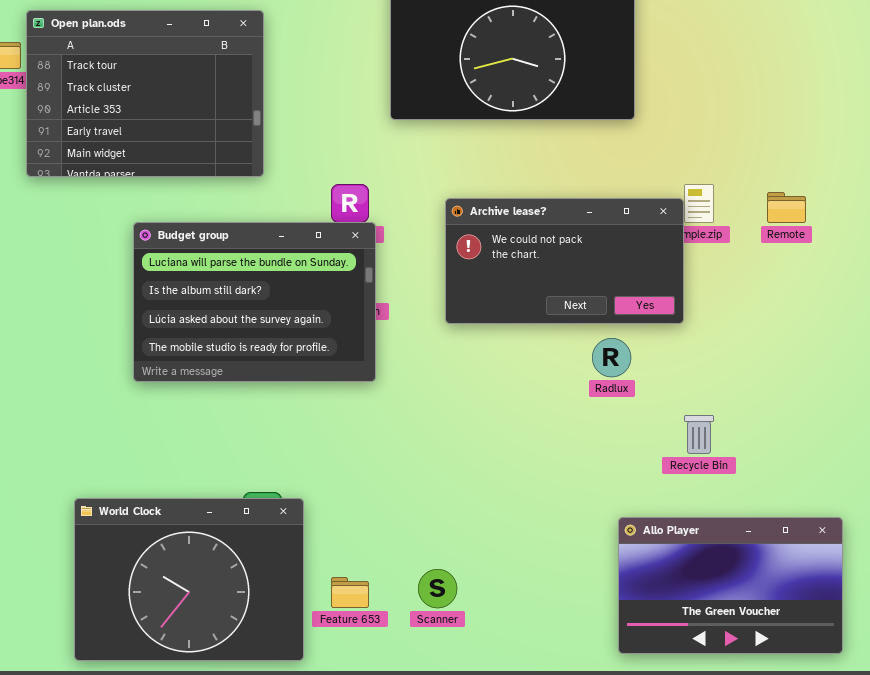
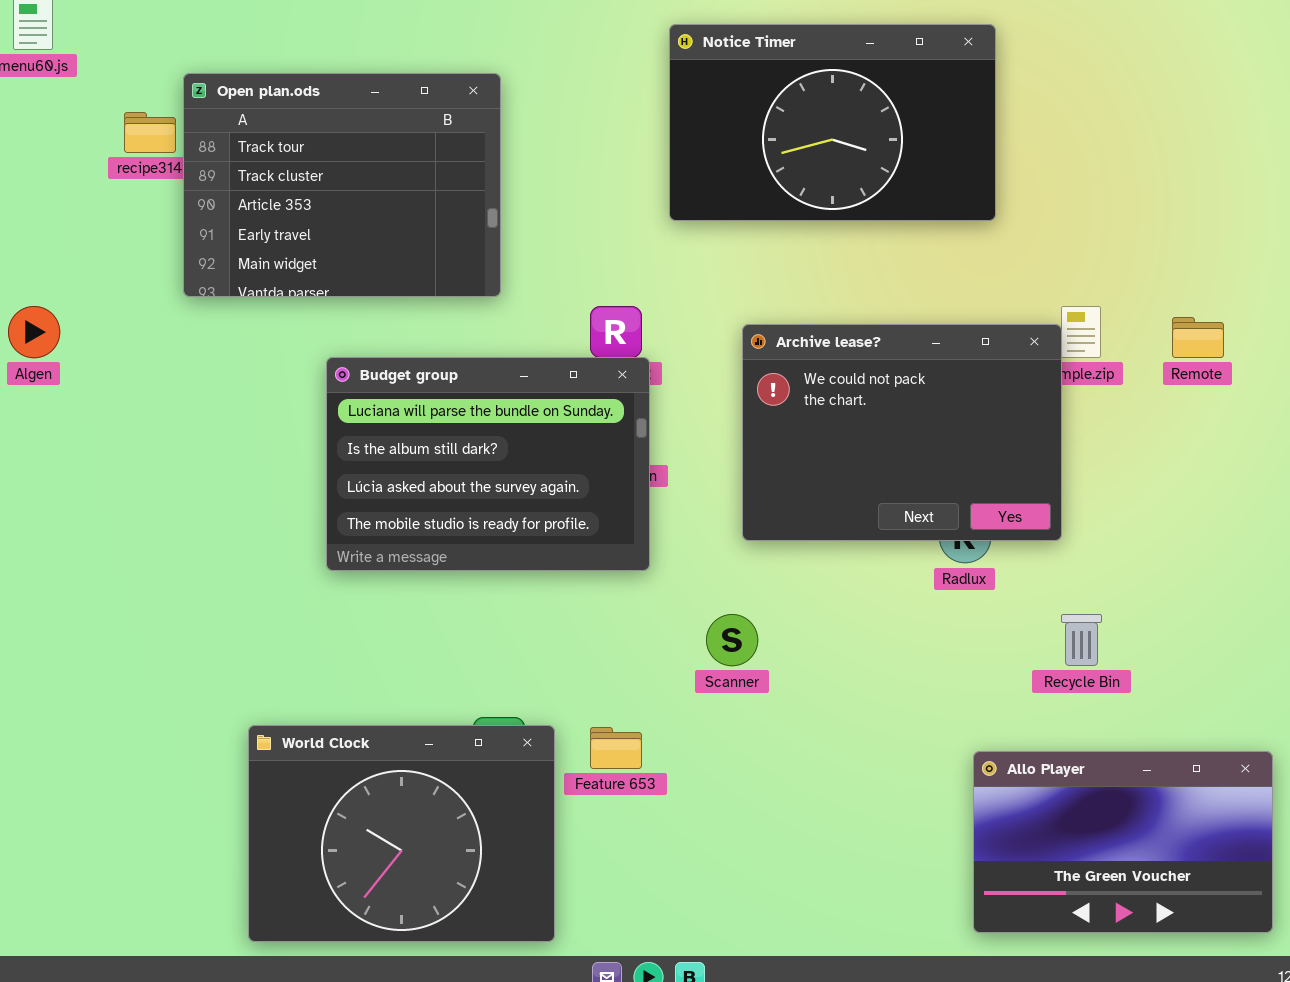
Archive lease?: [445,198,684,324] -> [742,324,1062,541], resized
Scanner: [418,569,457,608] -> [706,614,758,666], moved
Feature 653: [331,577,369,608] -> [590,727,642,769], moved

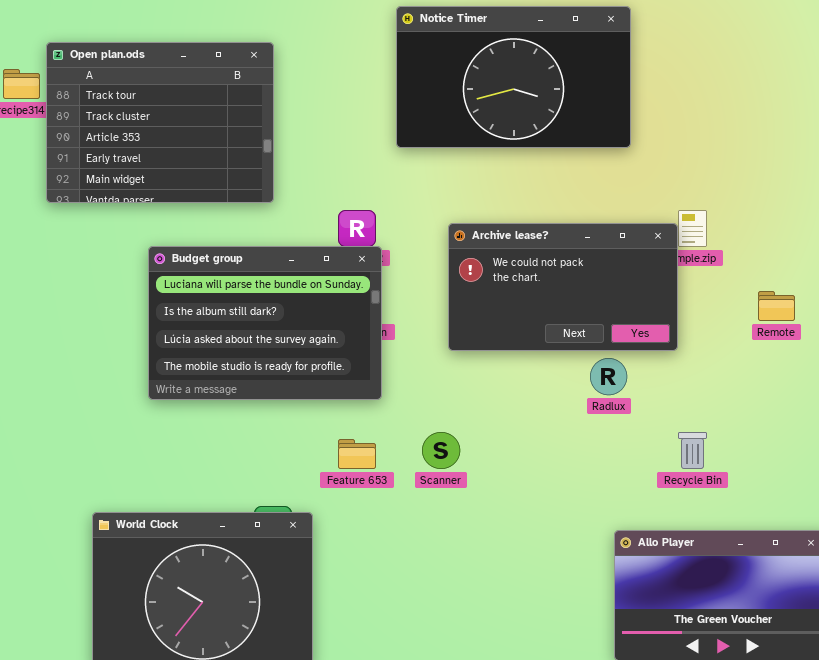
Remote: [1172,317,1224,358] -> [758,291,795,321], moved
Archive lease?: [742,324,1062,541] -> [448,223,678,351], resized
Feature 653: [590,727,642,769] -> [338,439,376,469], moved

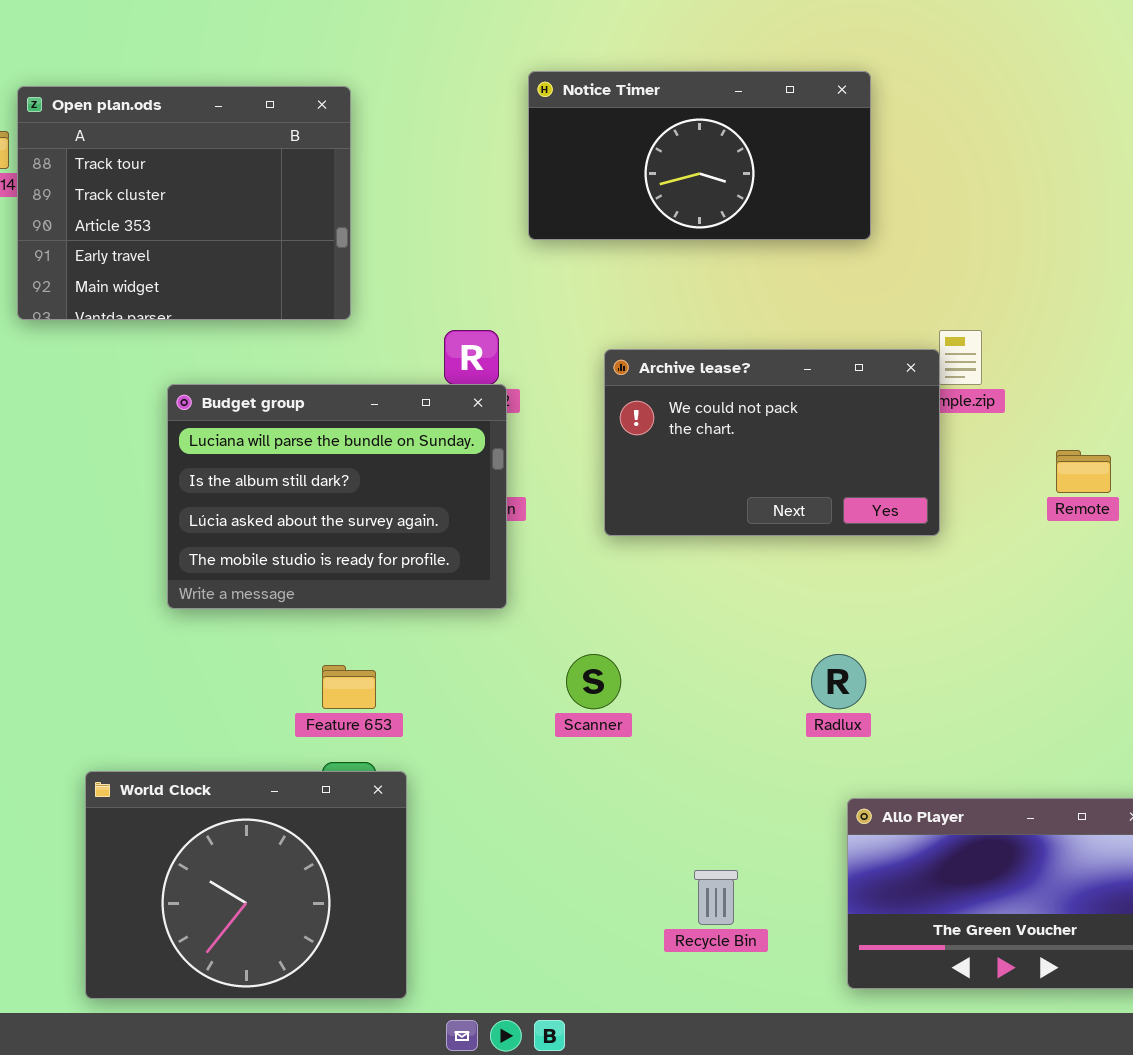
Notice Timer: [396,6,631,148] -> [528,71,871,240], resized
Radlux: [590,358,627,395] -> [811,654,866,709], moved
Recycle Bin: [678,432,707,469] -> [694,870,738,925], moved
Feature 653: [338,439,376,469] -> [322,665,376,709], moved

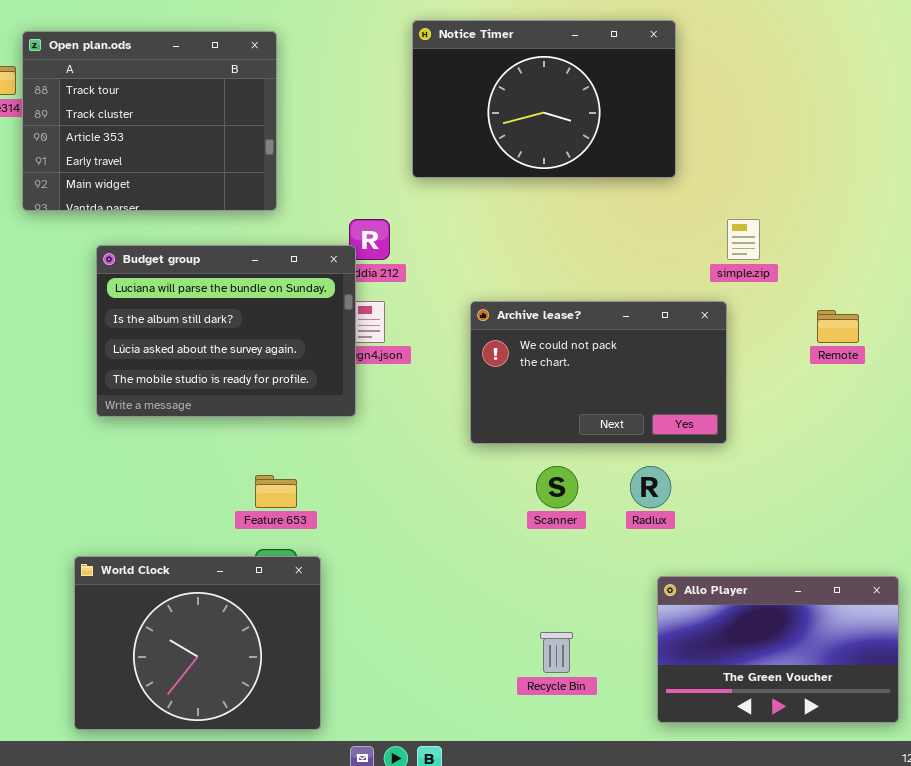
Notice Timer: [528,71,871,240] -> [412,20,676,178], resized
Archive lease?: [604,349,940,536] -> [470,301,727,444], moved
Budget group: [167,384,507,609] -> [96,245,356,417], moved
Scanner: [566,654,621,709] -> [536,466,578,508], moved

